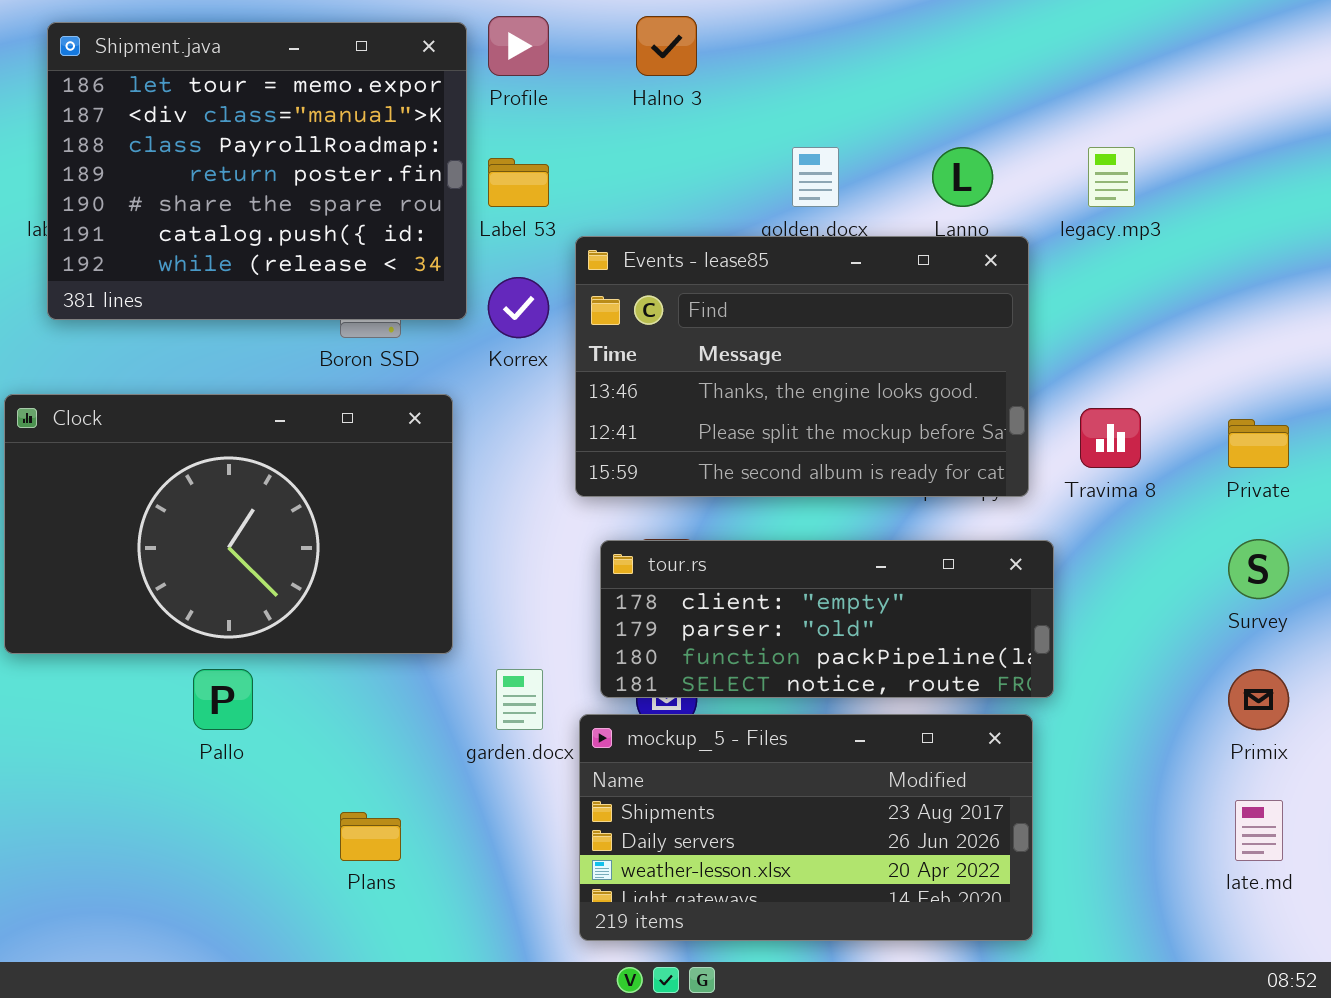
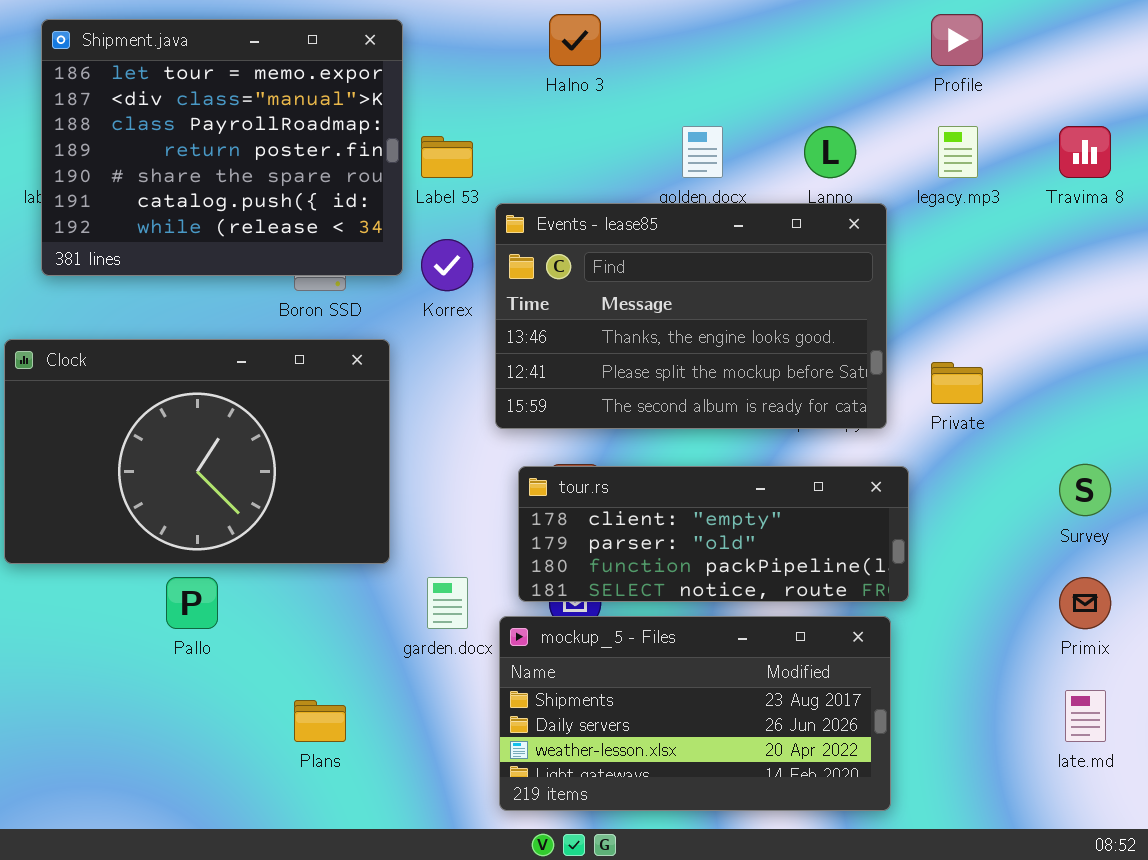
Profile: [488,16,549,76] -> [931,14,983,66], moved
Travima 8: [1080,408,1141,468] -> [1059,126,1111,178], moved
Private: [1228,419,1289,468] -> [931,362,983,404], moved

